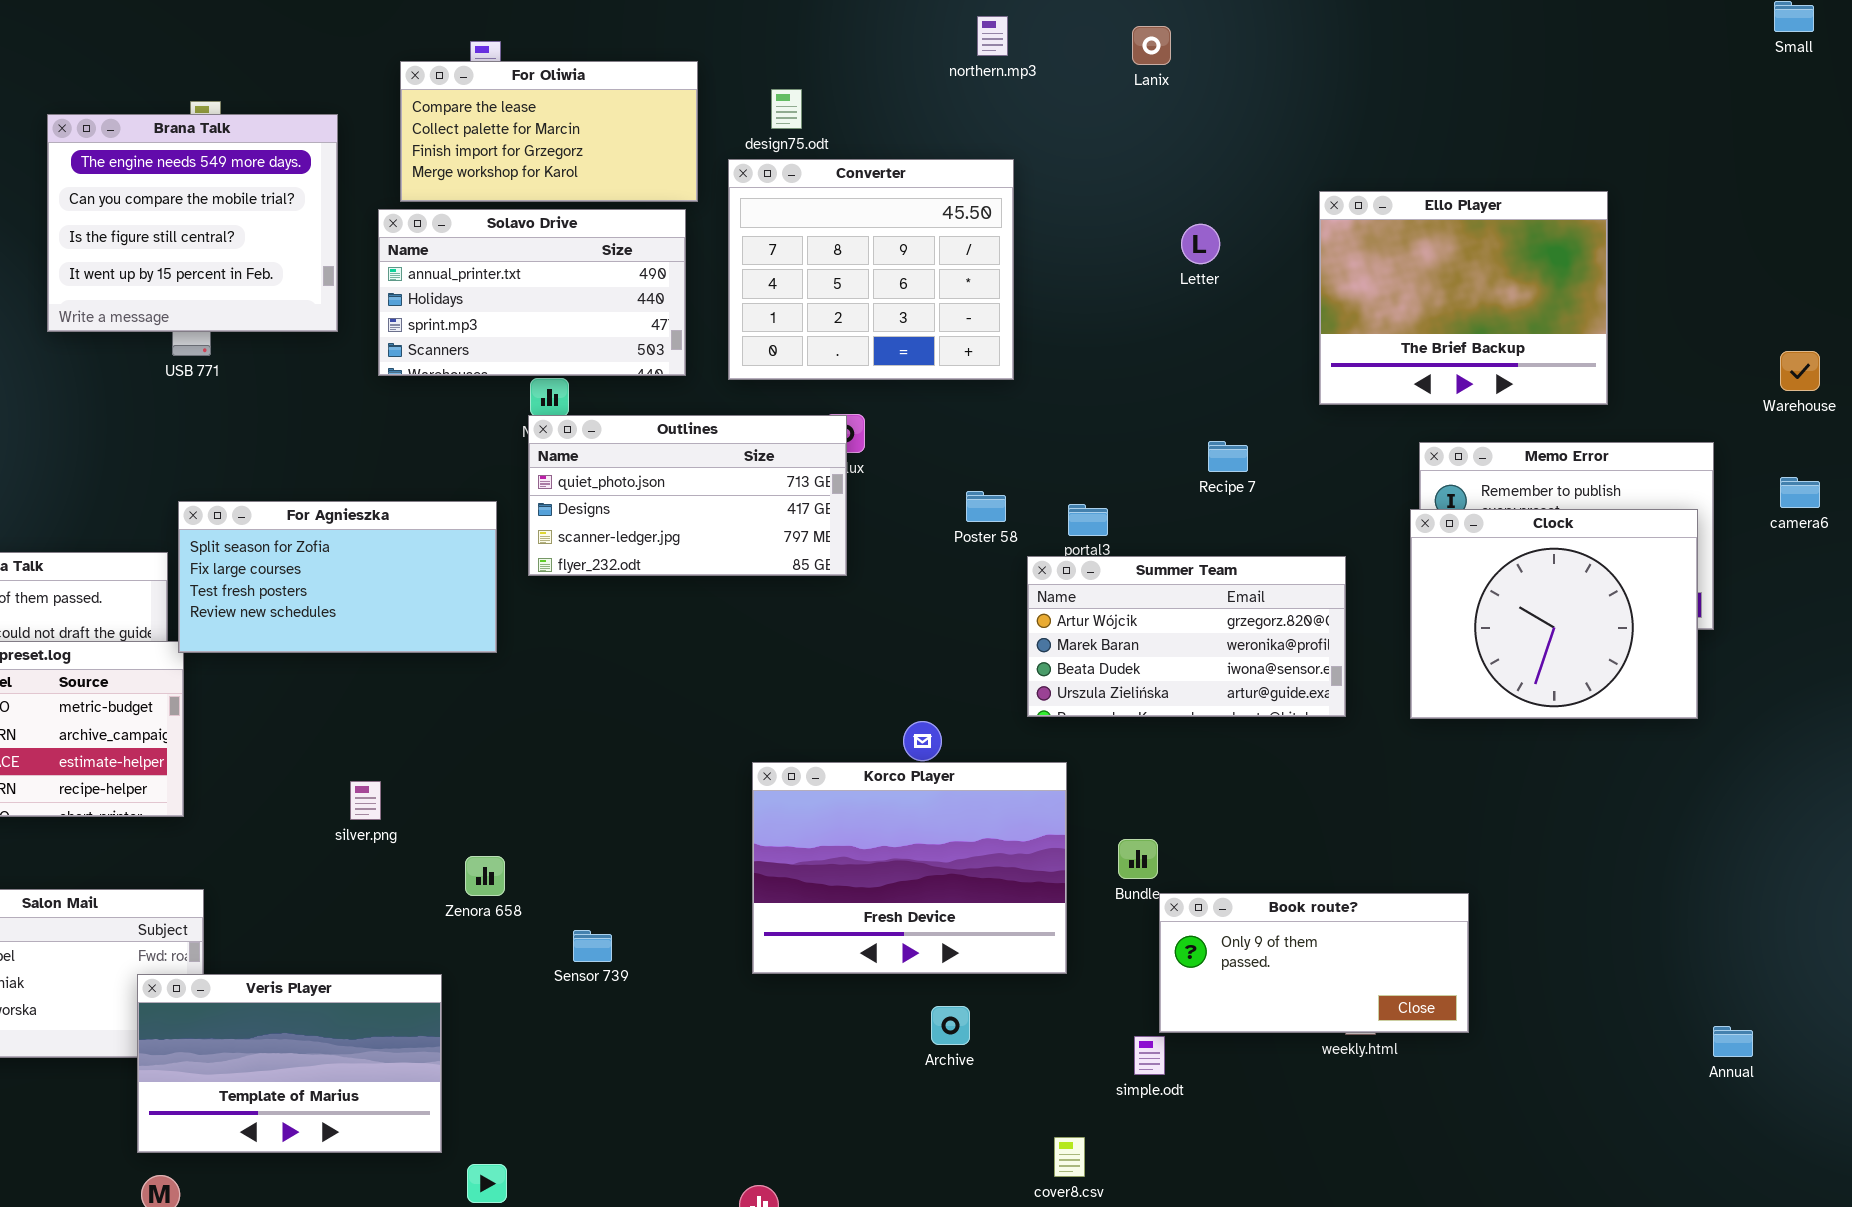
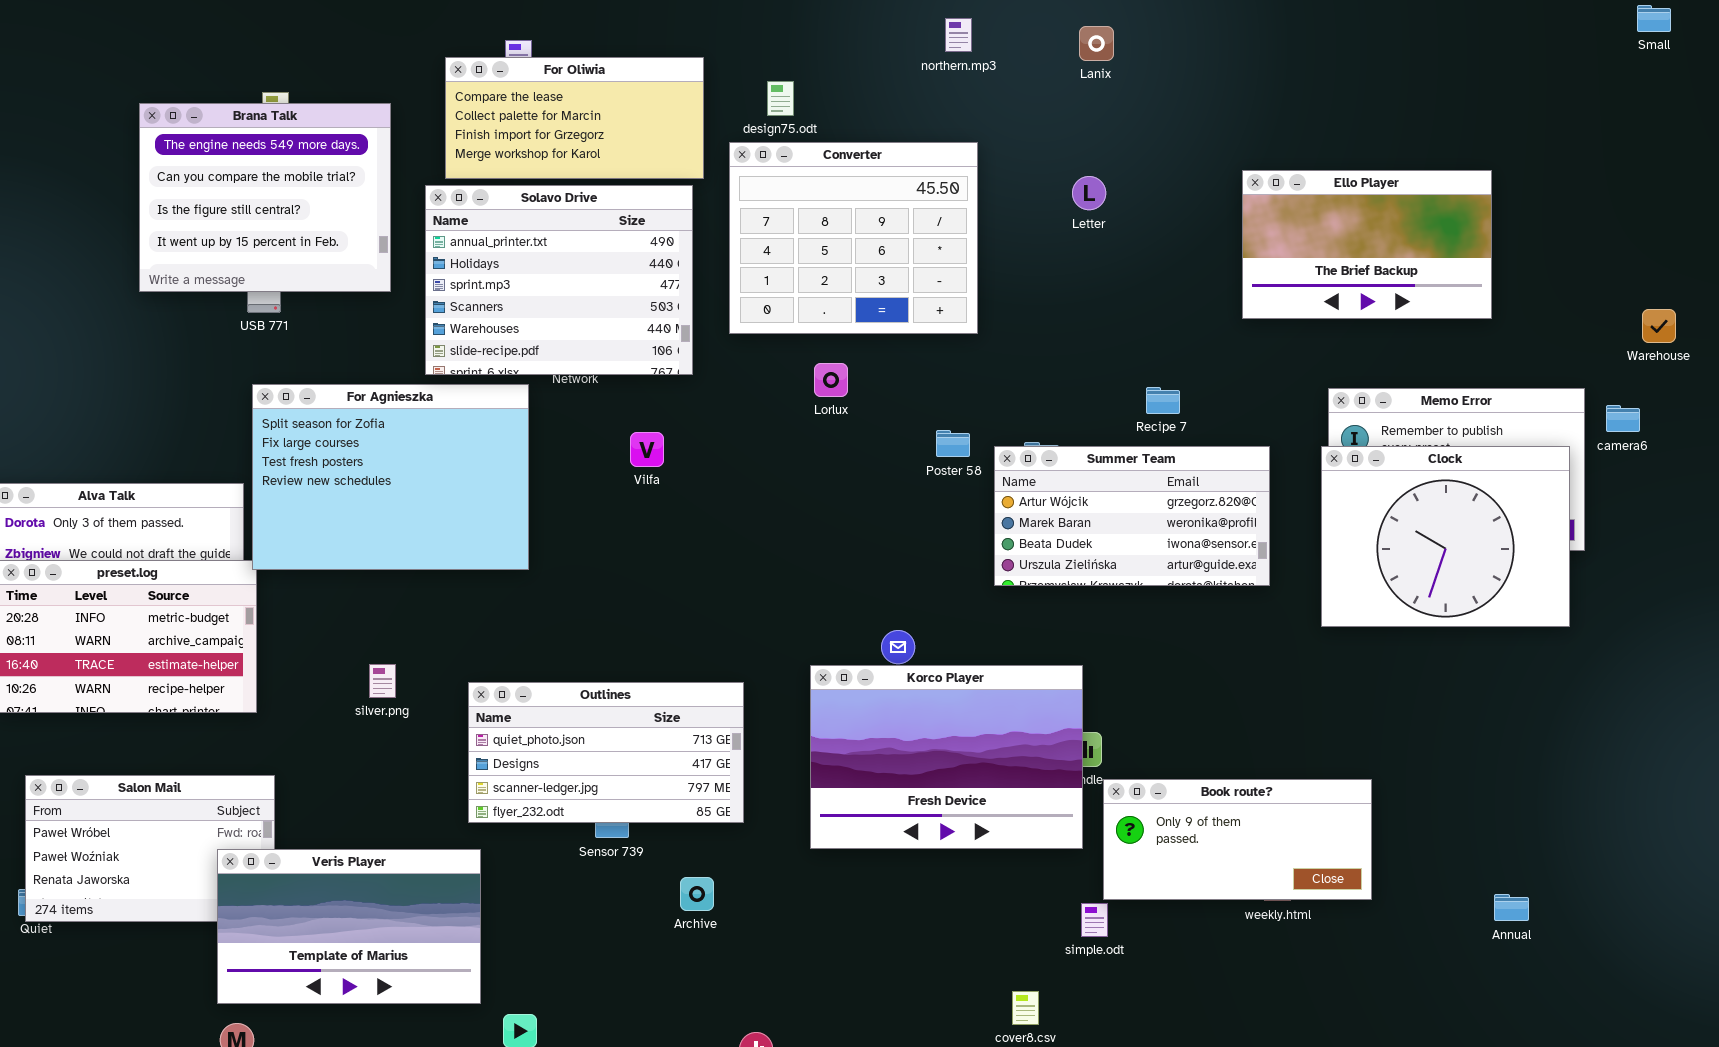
Ello Player: [1319,191,1608,405] -> [1242,170,1492,319], resized
Solavo Drive: [378,209,686,376] -> [425,185,693,375], resized
Letter: [1181,224,1220,264] -> [1072,176,1106,210], moved
Outlines: [528,415,847,576] -> [468,682,744,823], moved
camera6: [1780,477,1820,508] -> [1606,405,1640,432], moved
For Agnieszka: [178,501,497,653] -> [252,384,529,570], resized
Summer Team: [1027,556,1346,717] -> [994,446,1270,586], moved
Korco Player: [752,762,1067,974] -> [810,665,1083,849], moved
silver.png: [350,781,381,820] -> [369,664,396,698], moved
Archive: [931,1006,970,1045] -> [680,877,714,911], moved
Annual: [1713,1026,1753,1057] -> [1494,894,1529,921], moved

